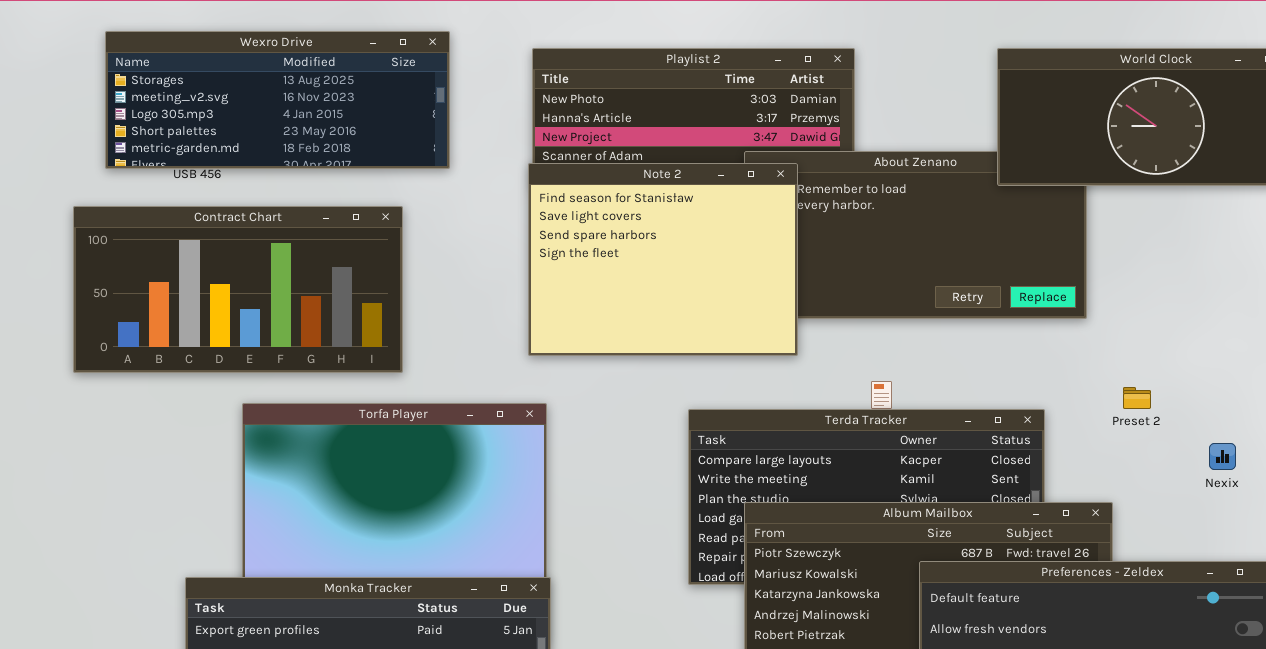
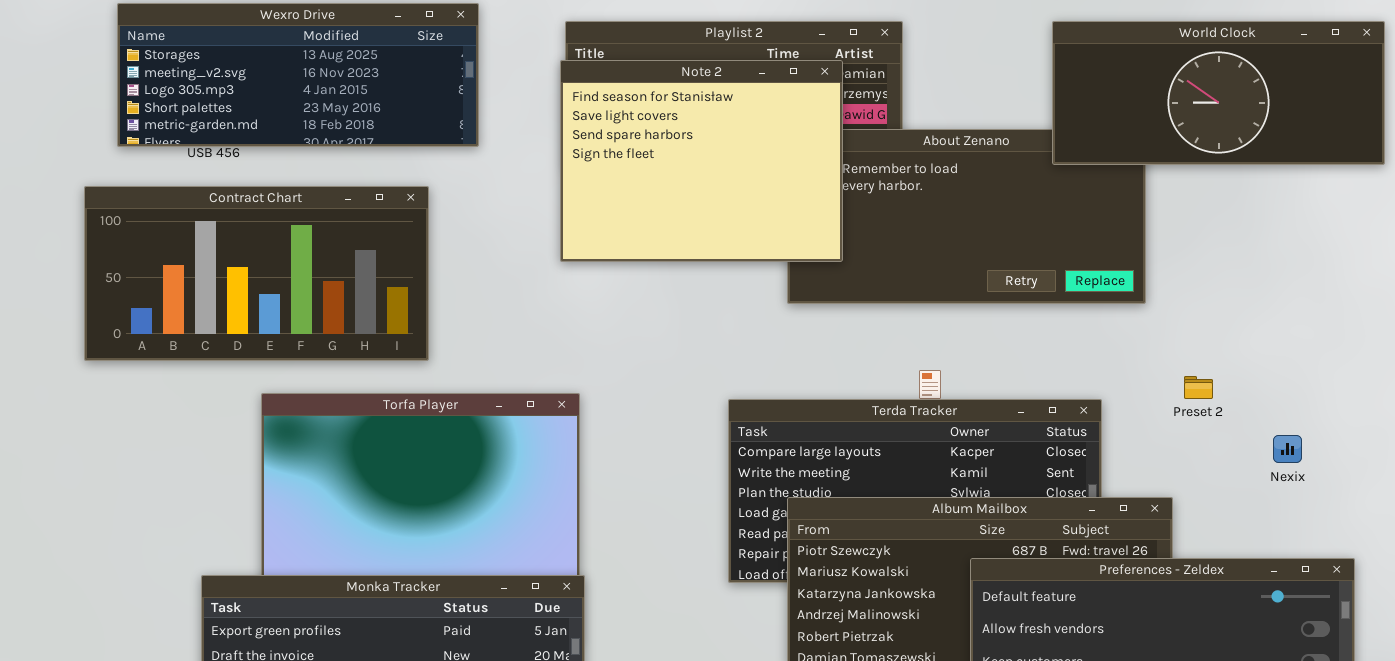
Note 2: [528,163,798,356] -> [560,60,843,262], moved

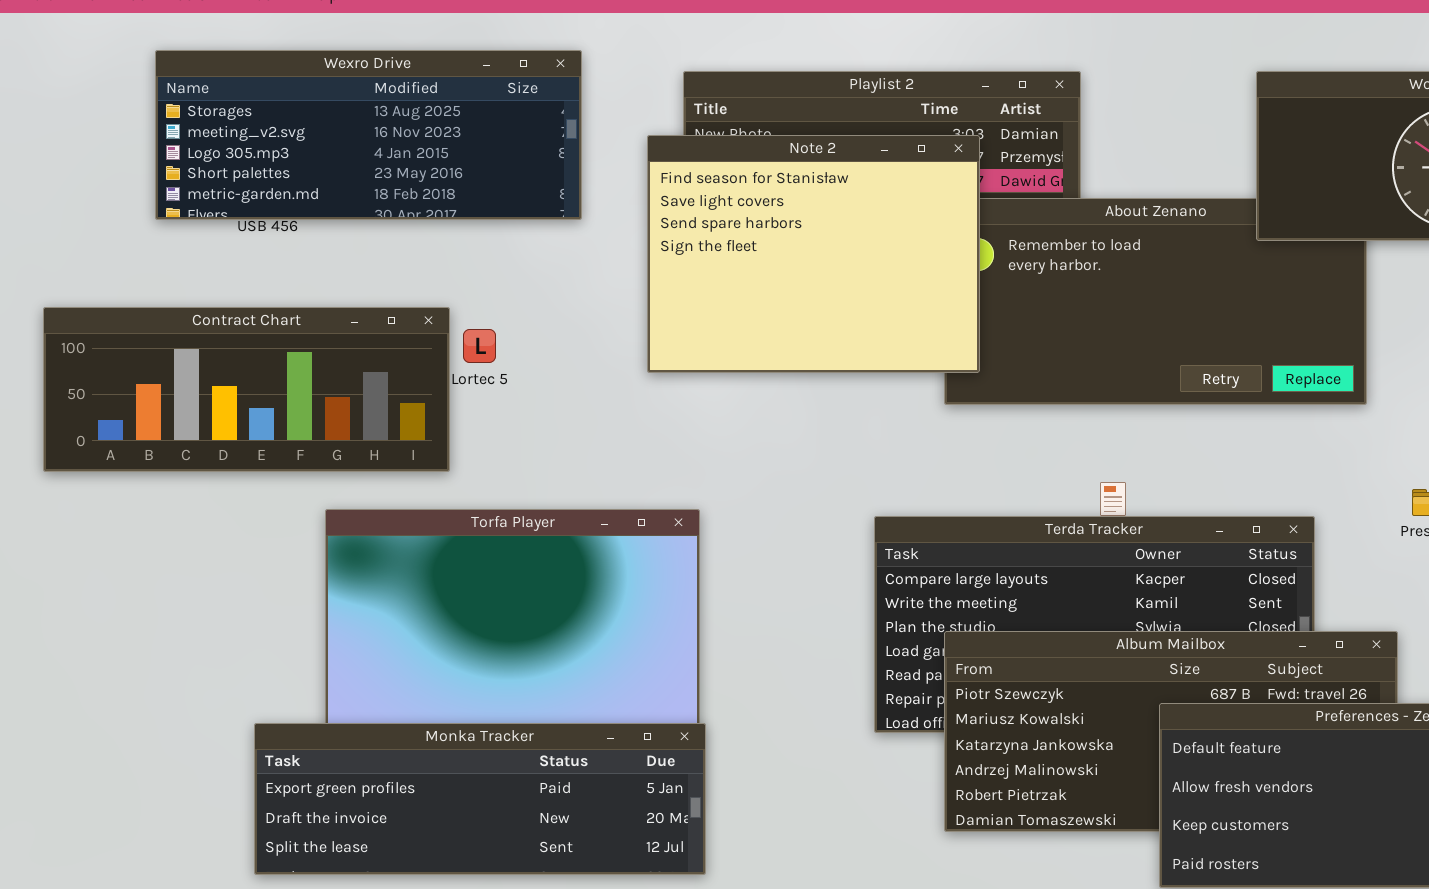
Note 2: [560,60,843,262] -> [647,135,980,373], moved
Contract Chart: [84,186,429,361] -> [43,307,450,472], moved, resized

